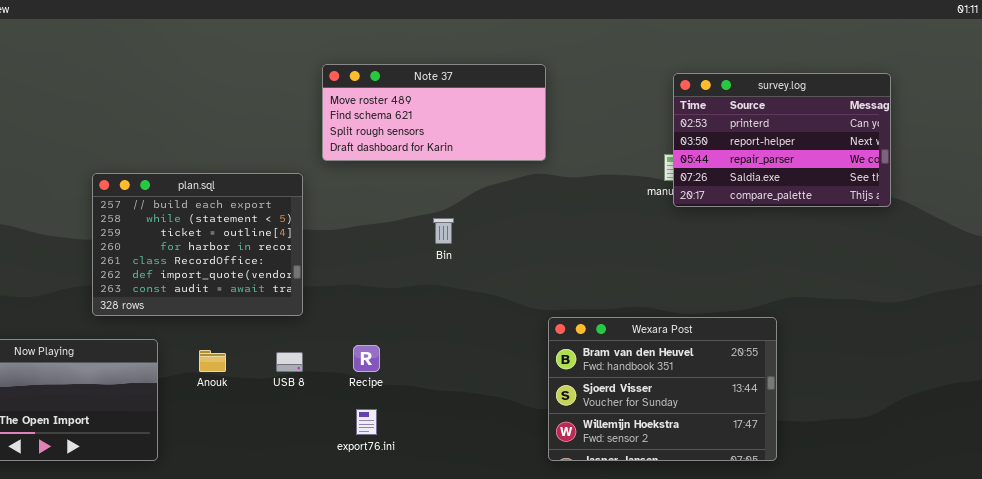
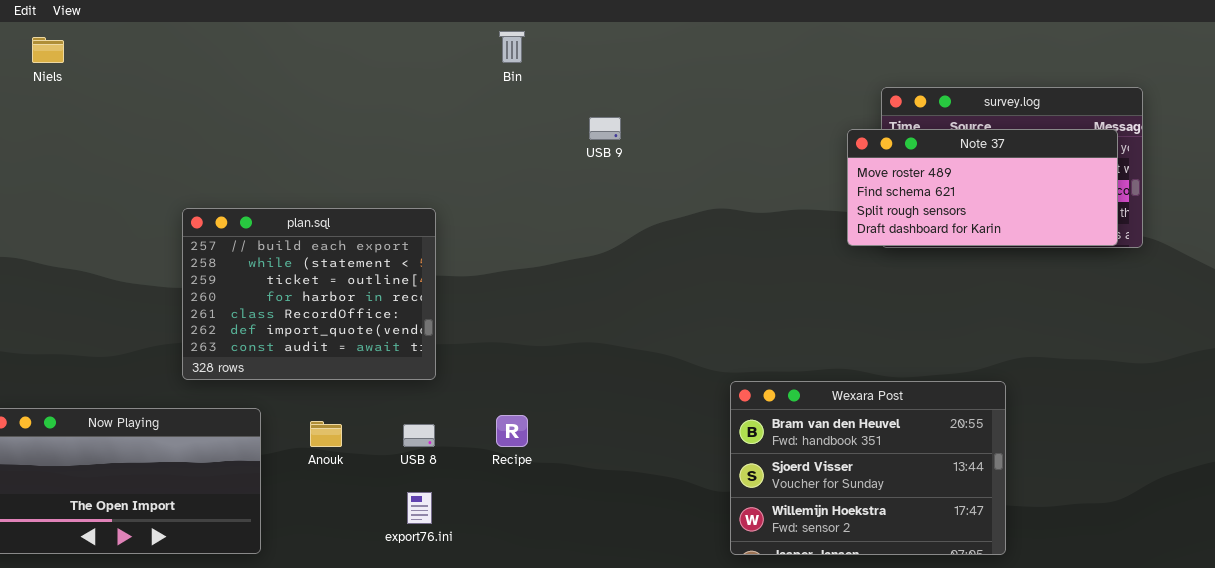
Note 37: [322,64,546,161] -> [847,129,1118,246], moved
Bin: [433,218,454,244] -> [499,31,525,63], moved
export76.ini: [356,409,377,435] -> [407,492,432,524], moved

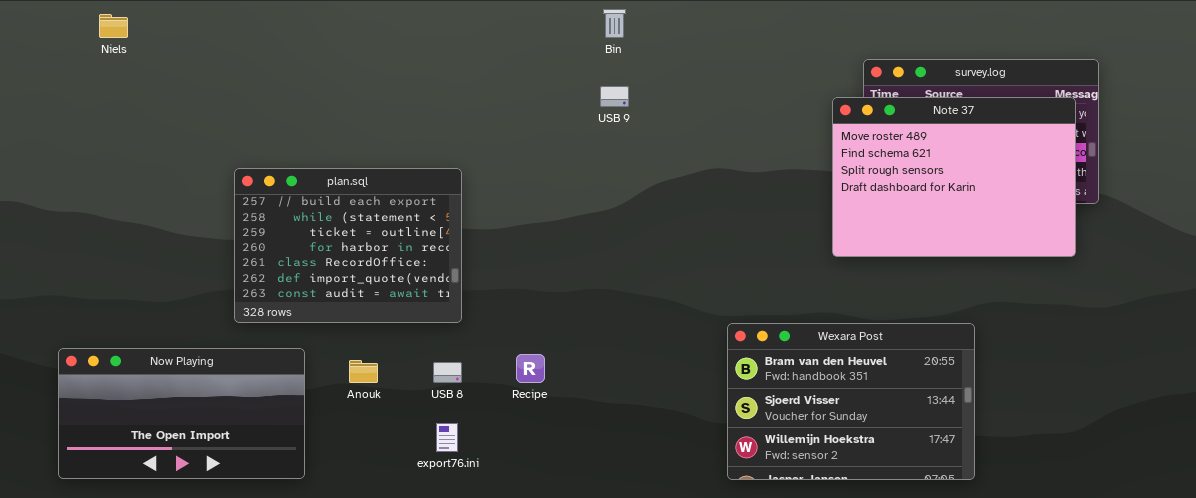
Bin: [499,31,525,63] -> [603,9,626,38], moved
Note 37: [847,129,1118,246] -> [832,97,1076,257], resized

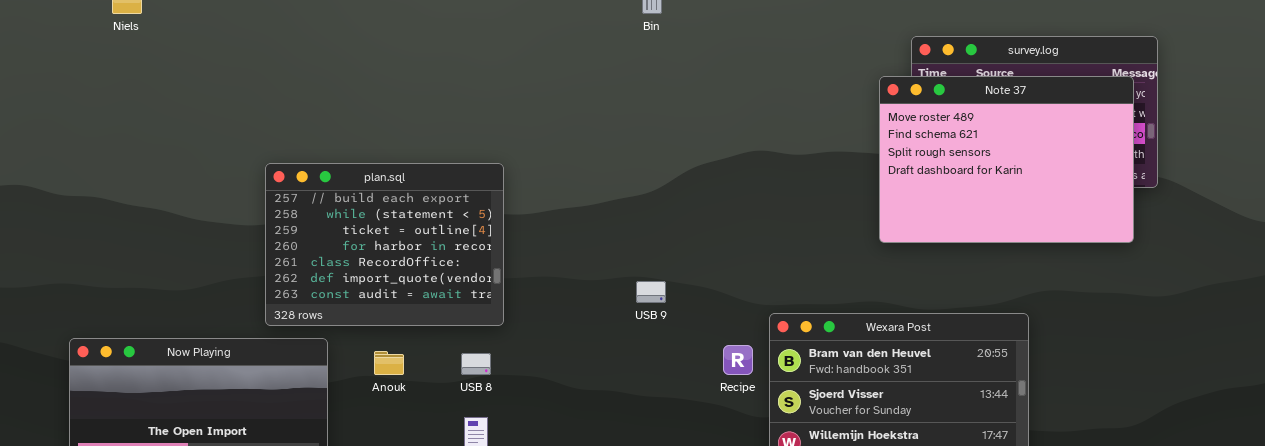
USB 9: [600,86,629,107] -> [636,281,666,303], moved
plan.sql: [234,168,462,323] -> [265,163,504,326], moved
Recipe: [516,354,545,383] -> [723,345,753,375], moved

